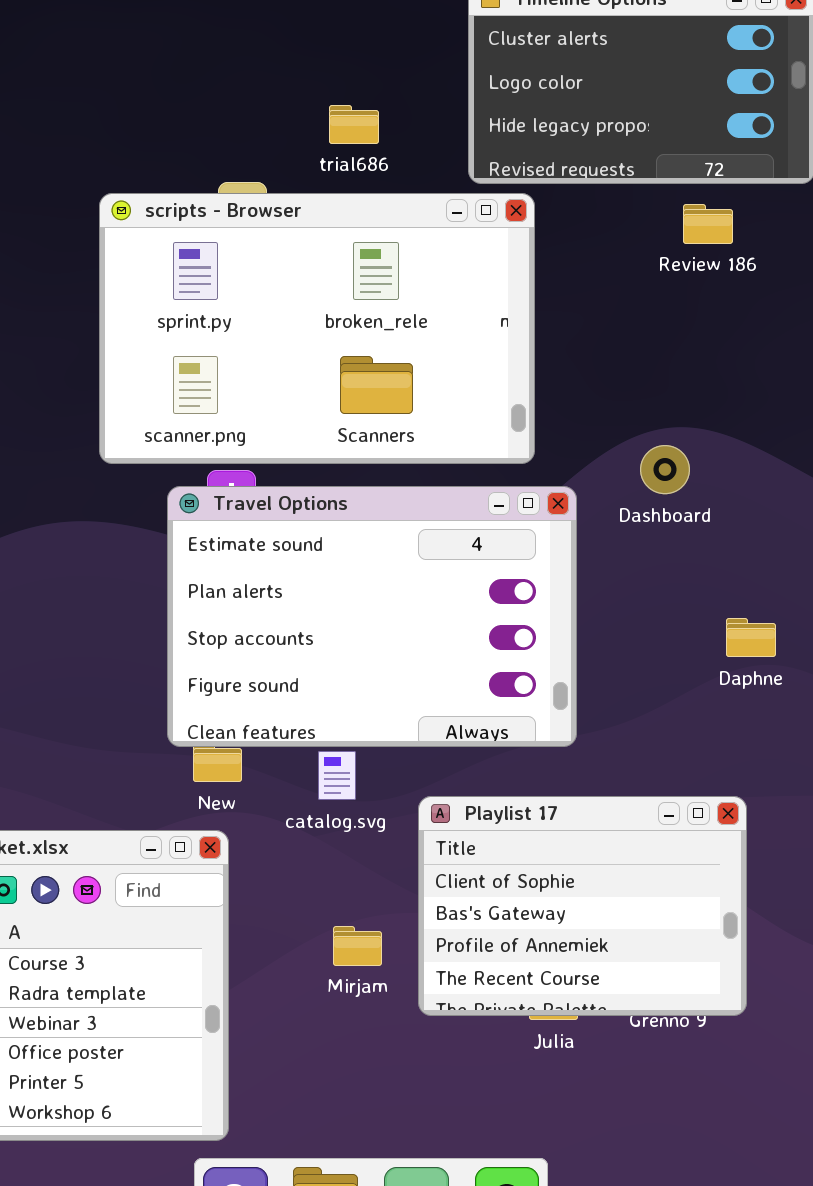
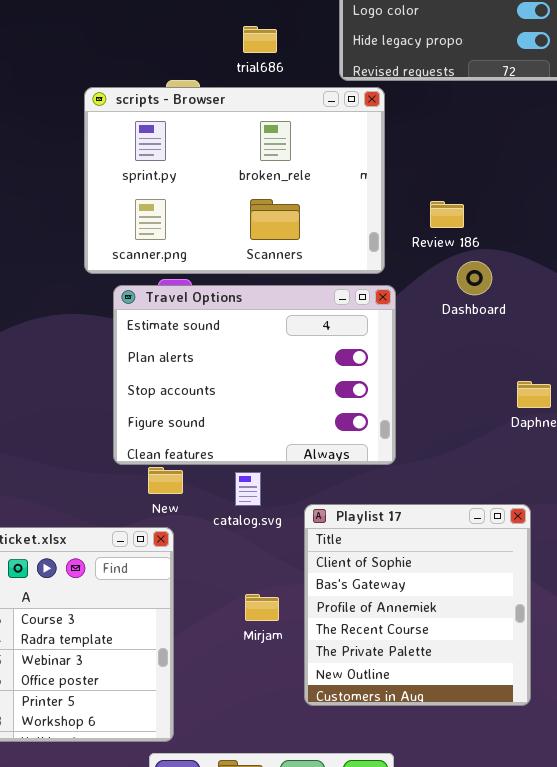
Review 186: [683,204,733,244] -> [430,201,464,228], moved
Travel Options: [167,486,577,747] -> [113,285,396,465], moved
Playlist 17: [418,796,747,1016] -> [304,504,531,706], resized

